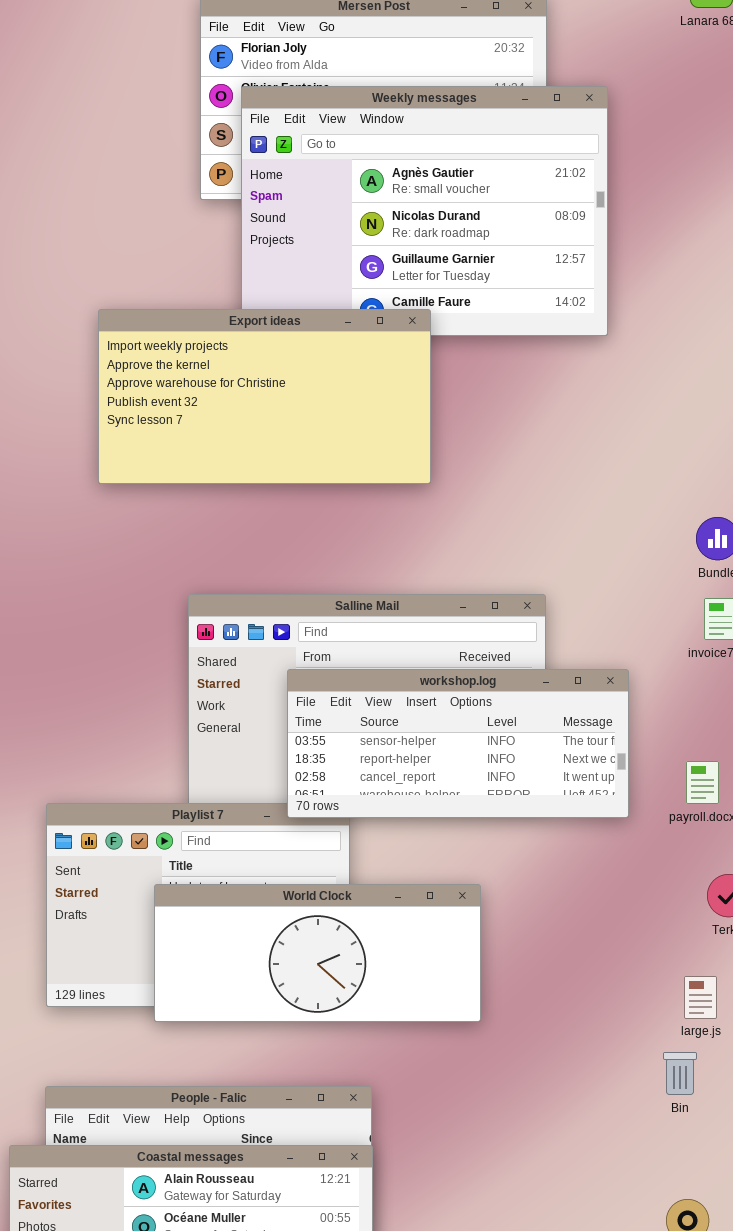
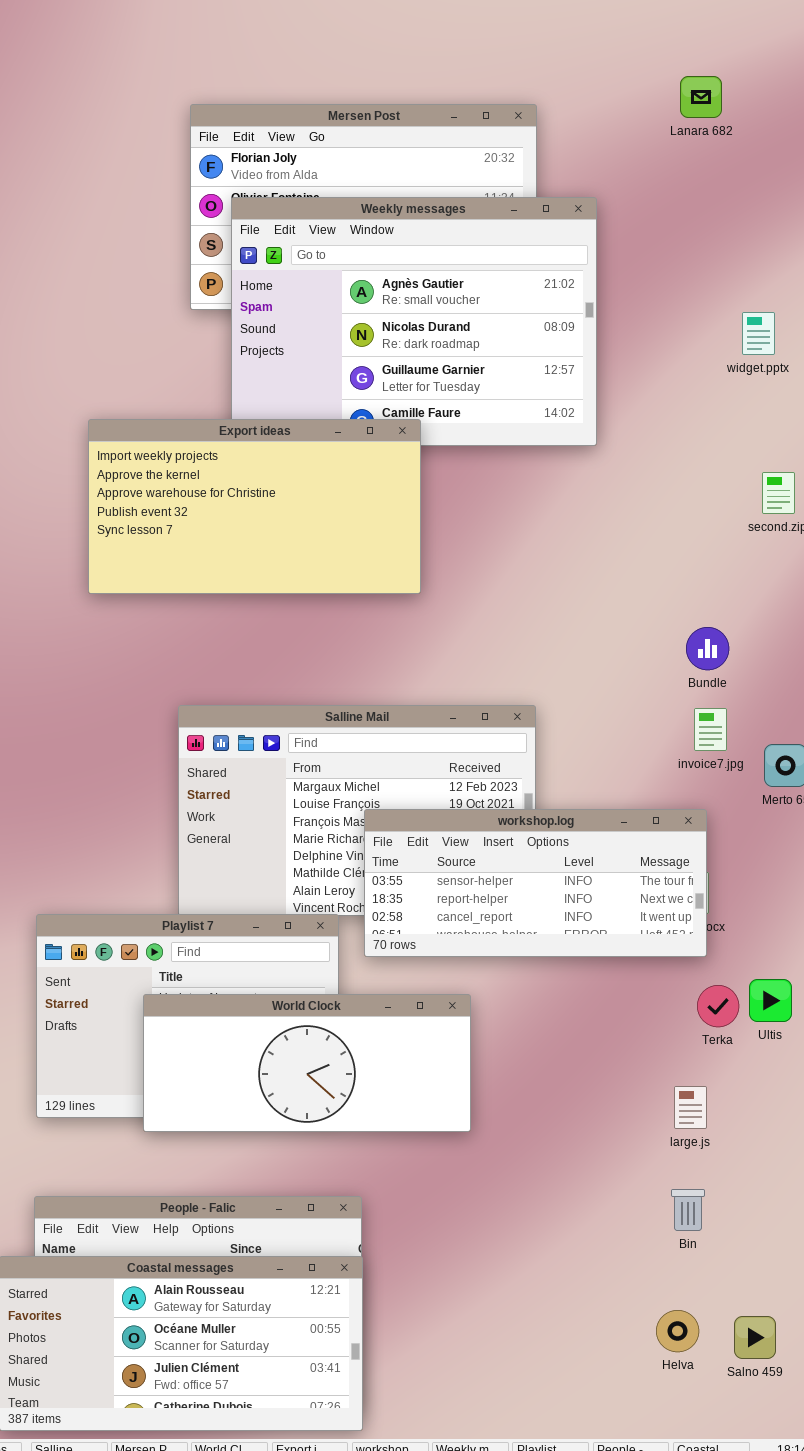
workshop.log: [287,669,629,818] -> [364,809,707,957], moved
Bin: [663,1052,697,1095] -> [671,1189,705,1231], moved

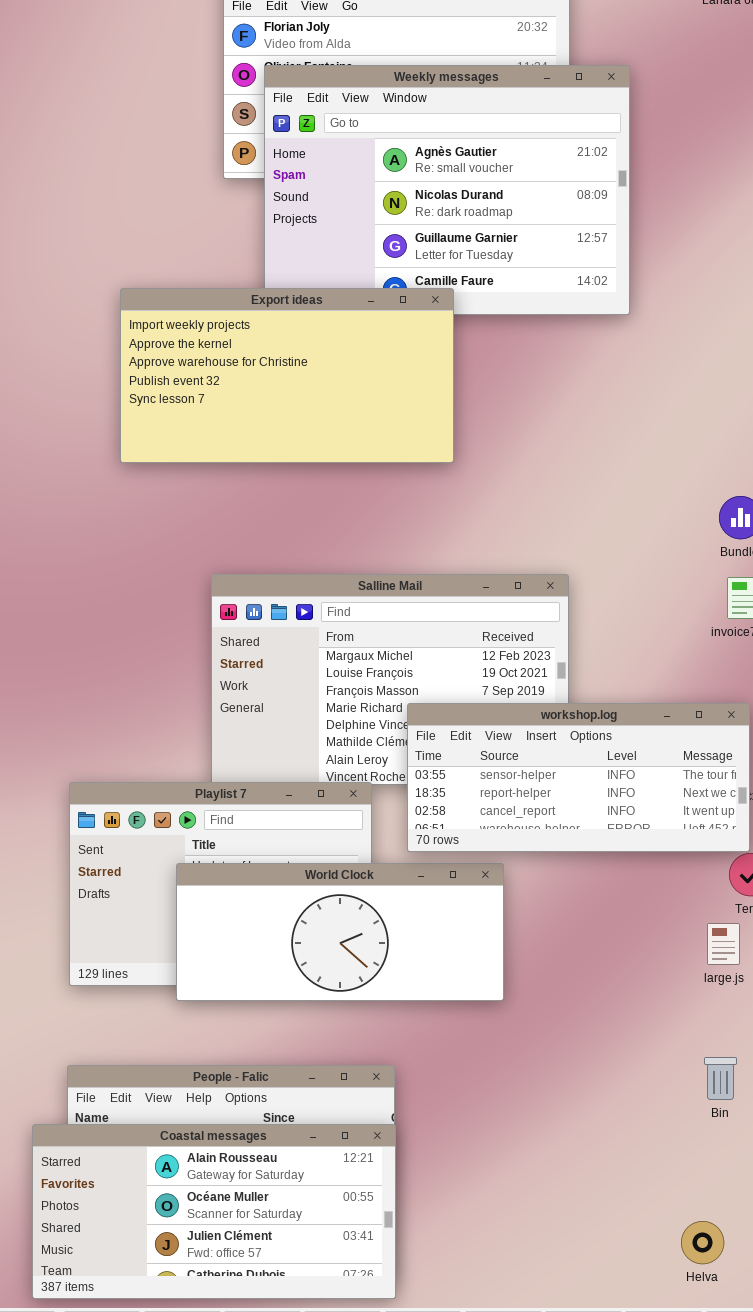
workshop.log: [364,809,707,957] -> [407,703,750,852], moved
large.js: [674,1086,707,1129] -> [707,923,740,965], moved
Helva: [656,1310,699,1352] -> [681,1221,724,1264], moved

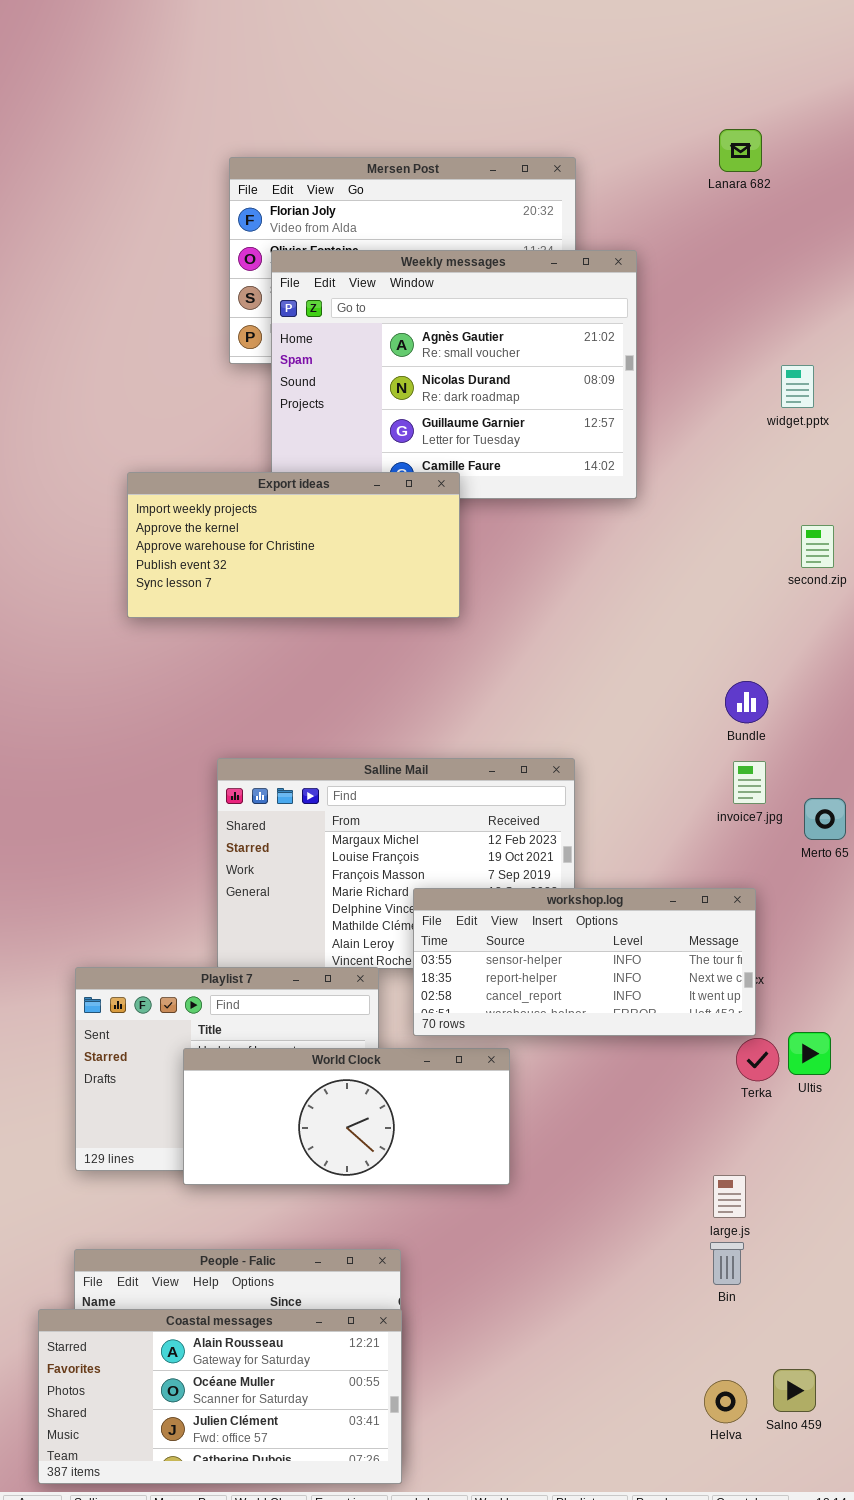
Export ideas: [120,288,454,463] -> [127,472,460,618], resized
large.js: [707,923,740,965] -> [713,1175,746,1218], moved
Helva: [681,1221,724,1264] -> [704,1380,747,1423], moved

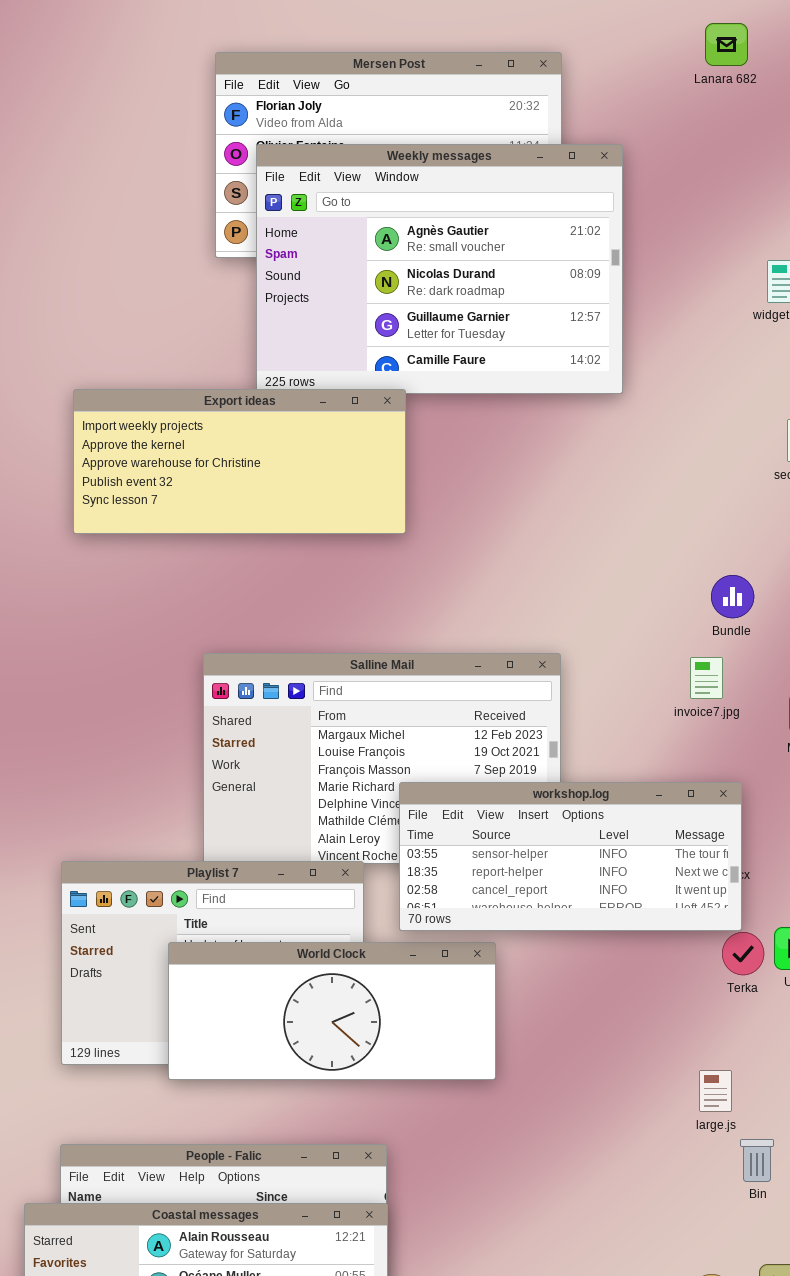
Export ideas: [127,472,460,618] -> [73,389,406,534], moved
invoice7.jpg: [733,761,766,804] -> [690,657,723,699], moved
Bin: [710,1242,744,1285] -> [740,1139,774,1182], moved

